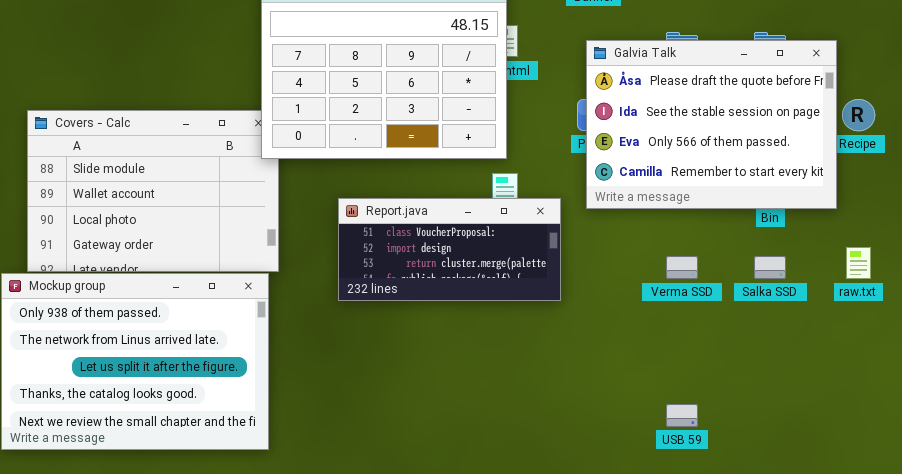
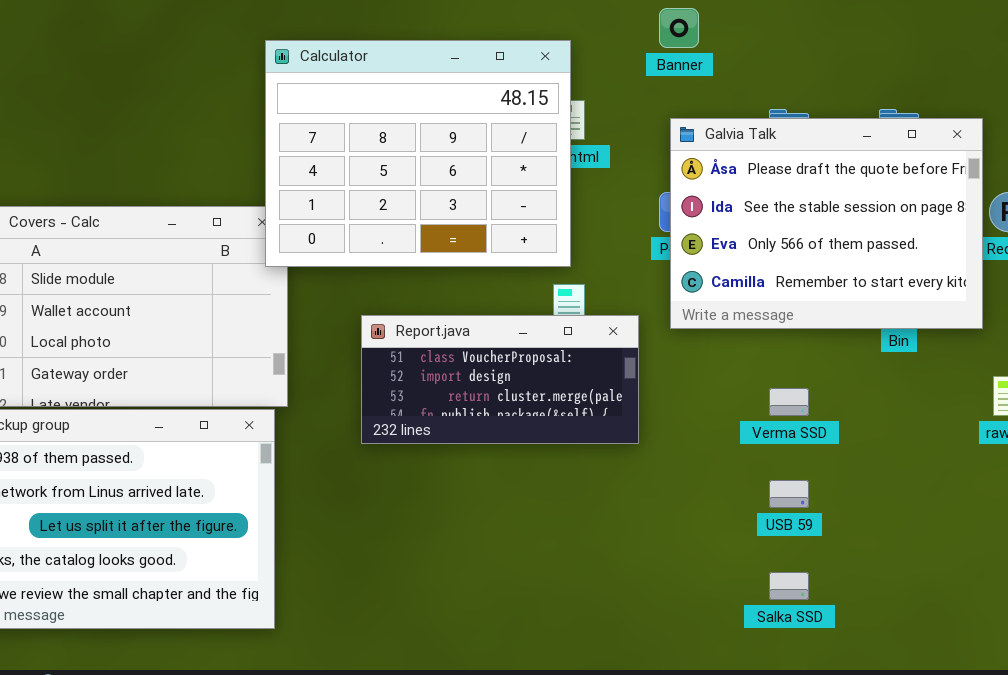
Salka SSD: [754,256,786,279] -> [769,572,809,600], moved
USB 59: [666,404,698,427] -> [769,480,809,508], moved

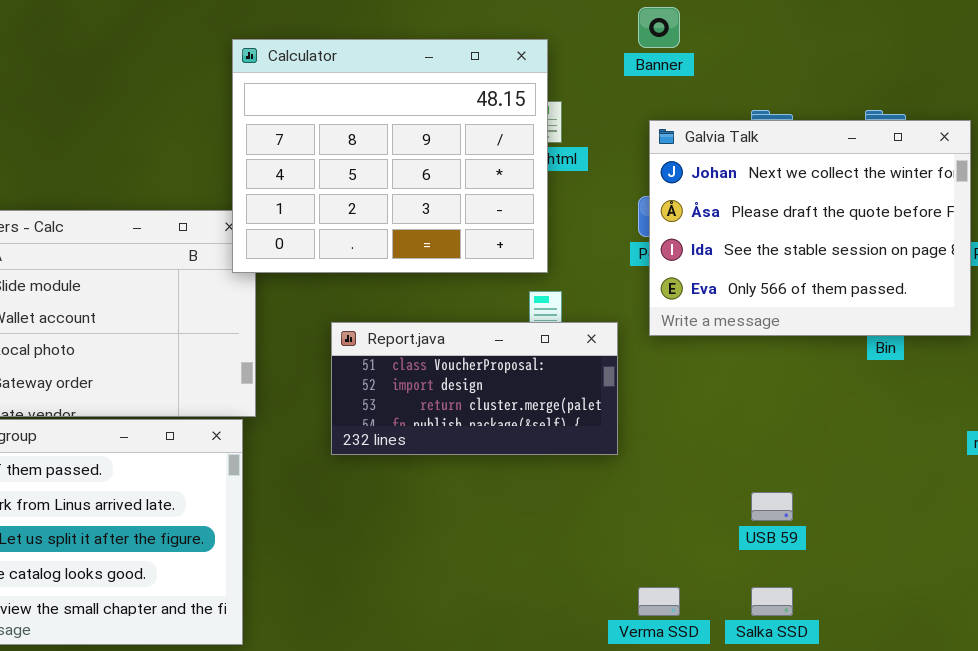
Galvia Talk: [670,118,983,329] -> [649,120,971,336], scrolled up 1 row
Verma SSD: [769,388,809,416] -> [638,587,680,616], moved

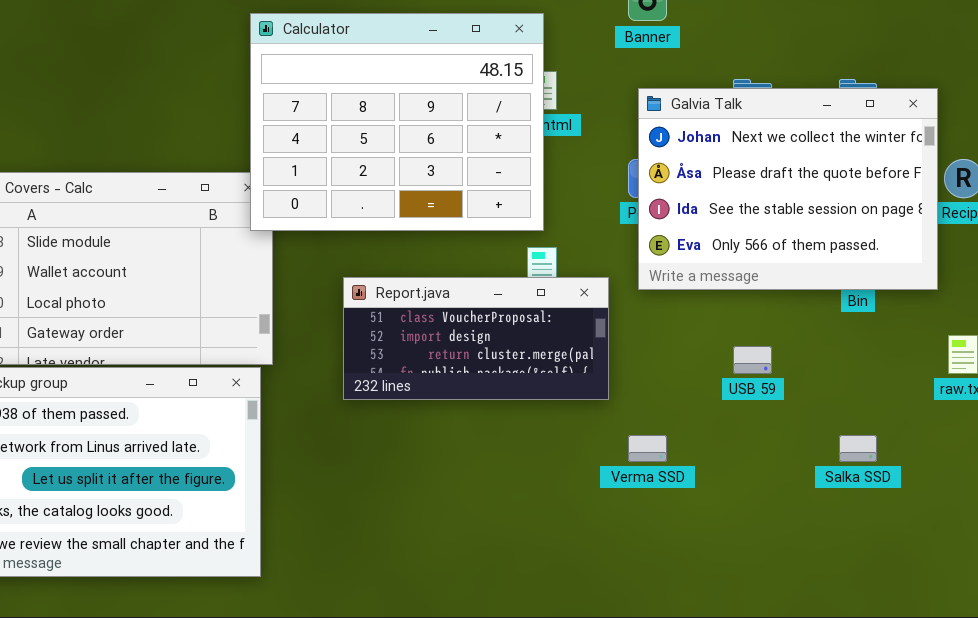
USB 59: [751,492,793,521] -> [733,346,772,374], moved
Verma SSD: [638,587,680,616] -> [628,435,667,462], moved
Salka SSD: [751,587,793,616] -> [839,435,877,462], moved

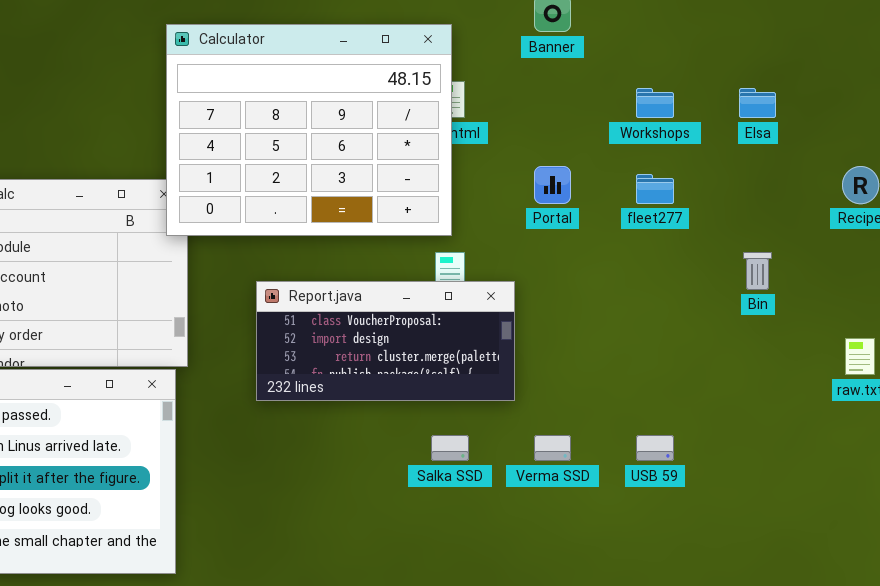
Galvia Talk: [638,88,938,290] -> none, closed
USB 59: [733,346,772,374] -> [636,435,674,461], moved
Salka SSD: [839,435,877,462] -> [431,435,469,461], moved

